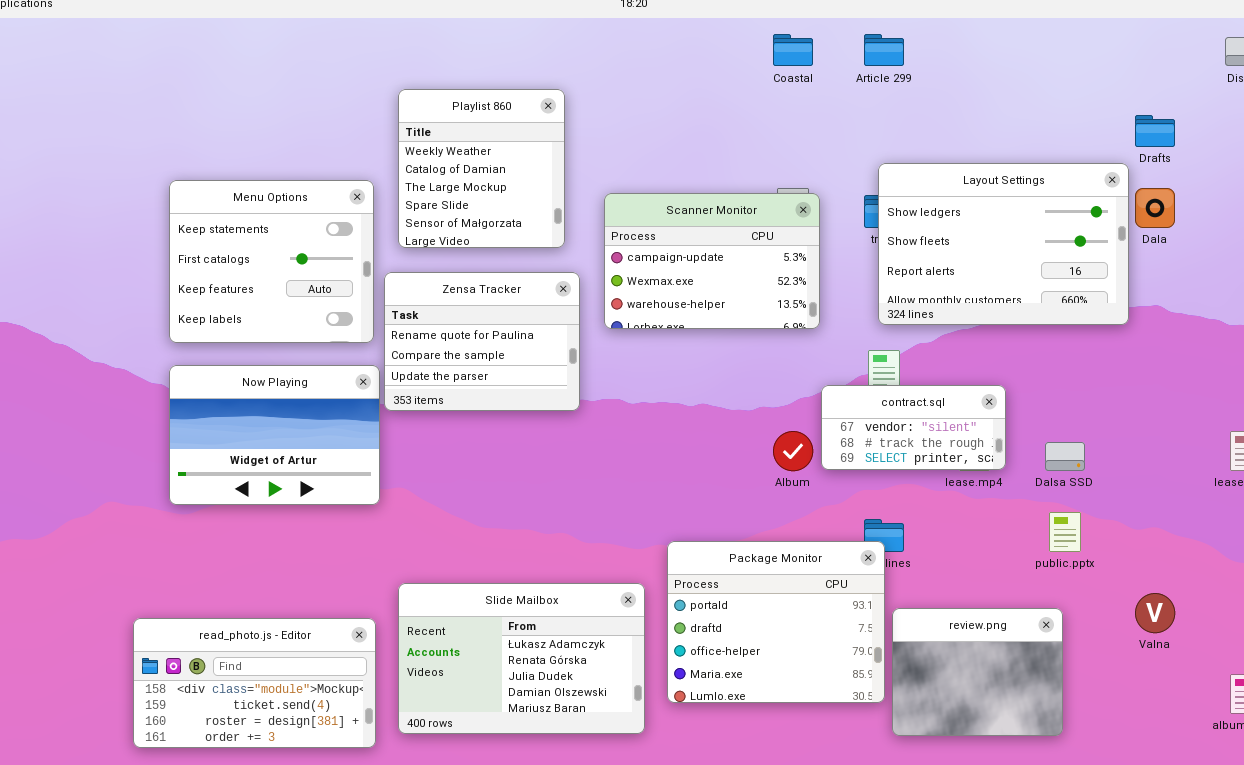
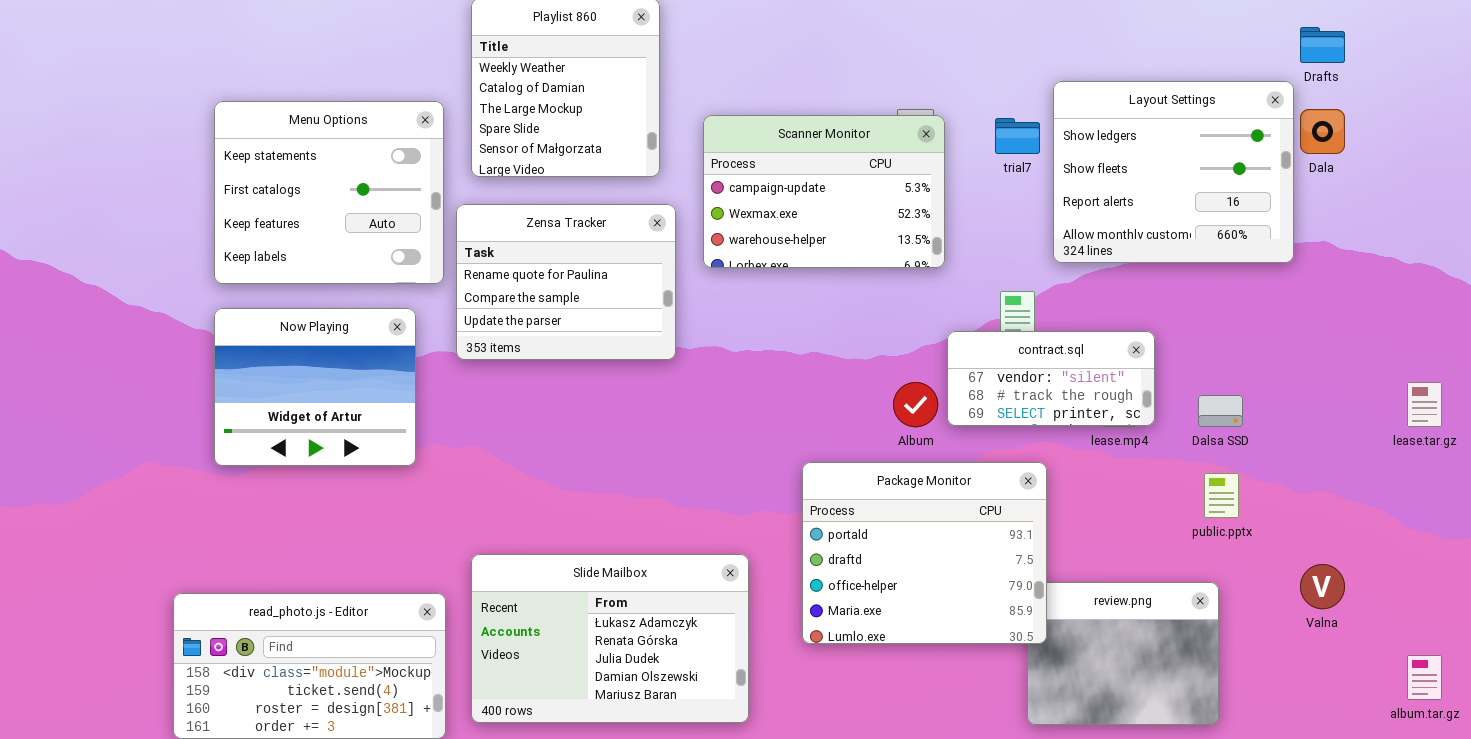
Layout Settings: [878,163,1129,325] -> [1053,81,1294,263], resized
Now Playing: [169,365,380,505] -> [214,308,416,466], resized
Package Monitor: [667,541,885,703] -> [802,462,1047,644], moved

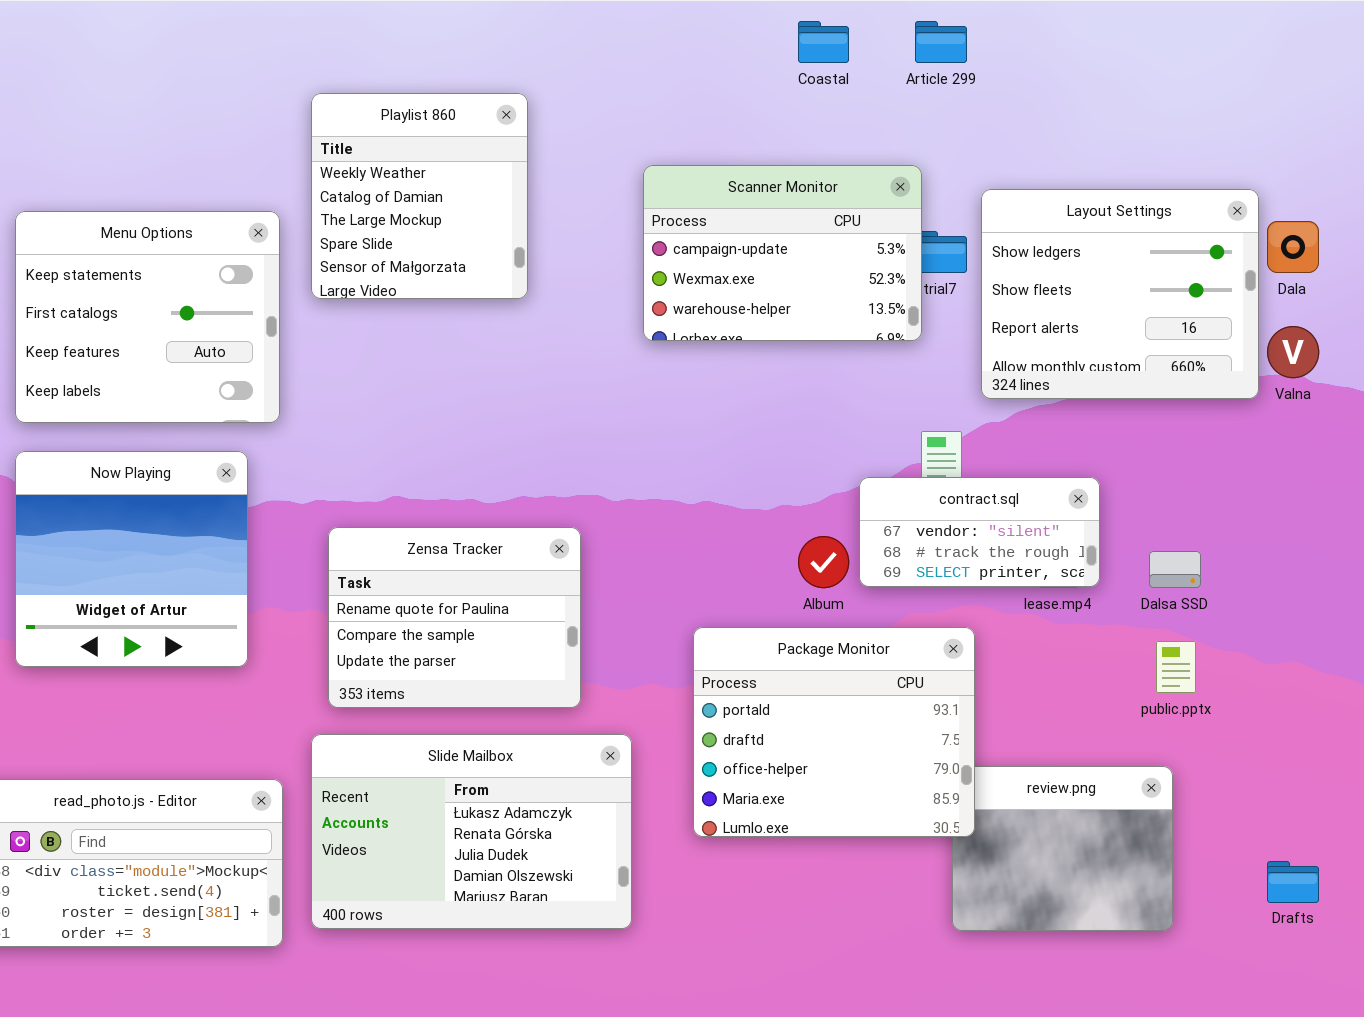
Drafts: [1300,27,1345,63] -> [1267,861,1319,903], moved
Scanner Monitor: [703,115,945,268] -> [643,165,922,341], moved
Zensa Tracker: [456,204,676,360] -> [328,527,581,708], moved
Now Playing: [214,308,416,466] -> [15,451,248,667], resized
Valna: [1300,564,1345,609] -> [1267,326,1319,378], moved

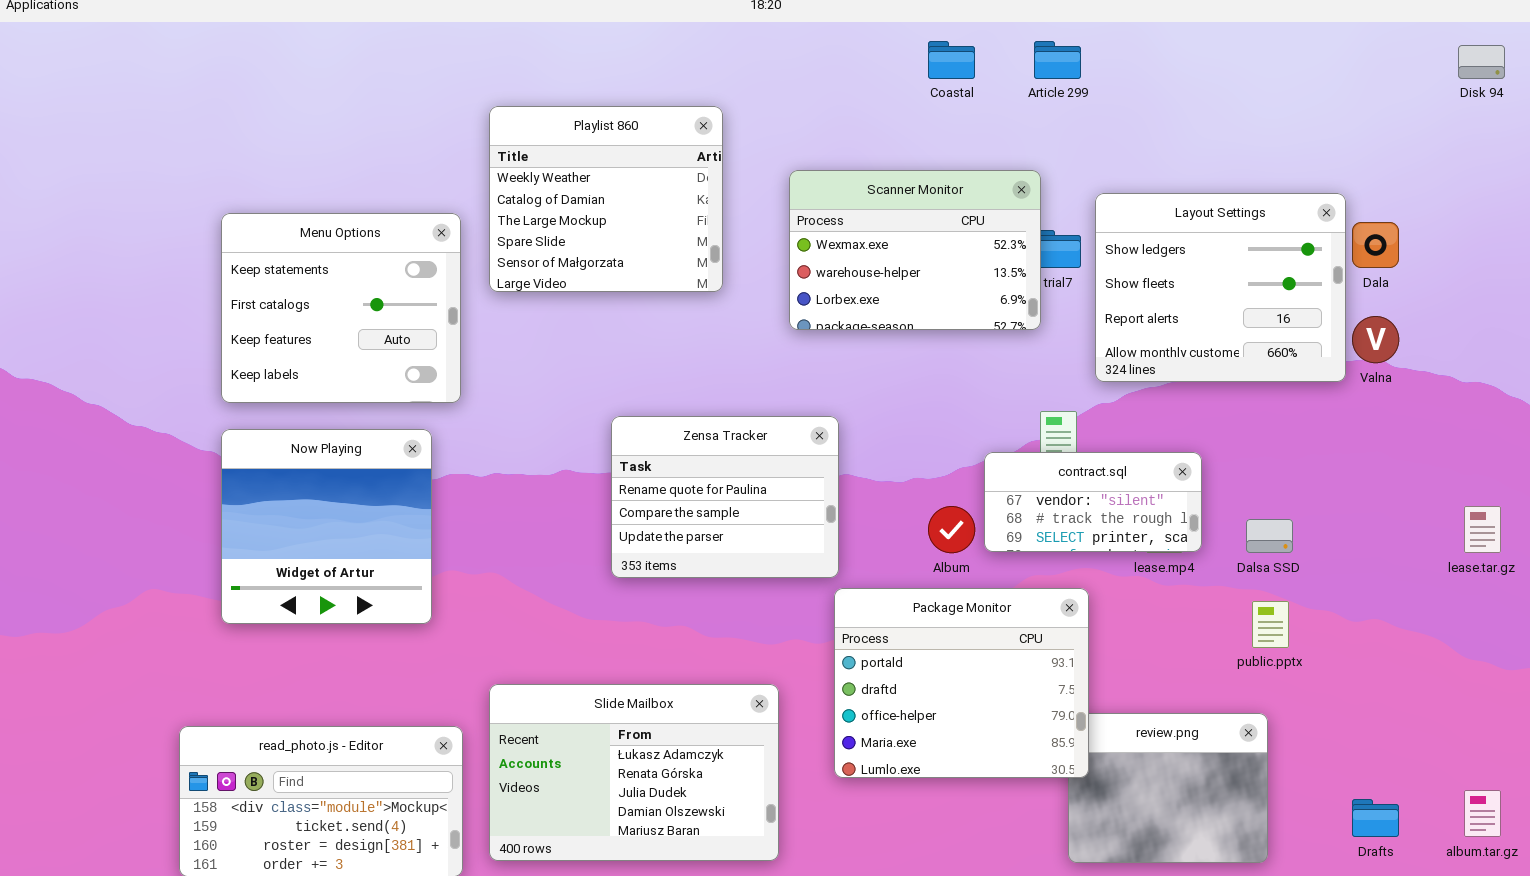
Playlist 860: [311,93,528,299] -> [489,106,723,292], resized
Scanner Monitor: [643,165,922,341] -> [789,170,1041,330], scrolled down 1 row
Zensa Tracker: [328,527,581,708] -> [611,416,839,578], moved

